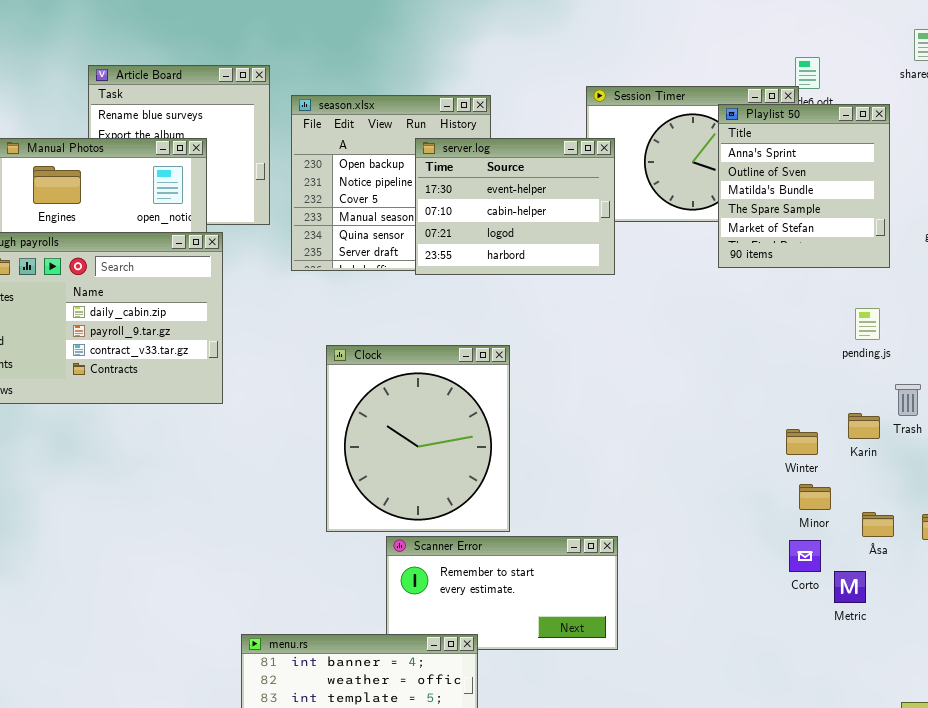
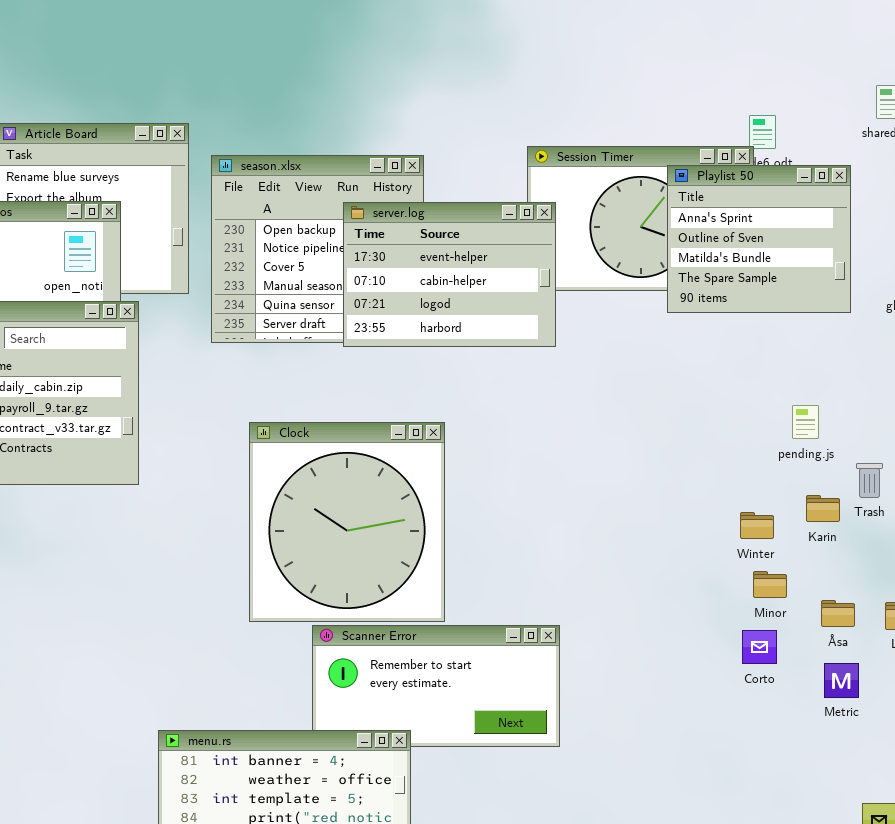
Playlist 50: [718,104,890,268] -> [667,165,851,313], resized
pending.js: [855,308,880,340] -> [792,405,819,439], moved
Metric: [834,571,866,603] -> [824,663,859,698], moved

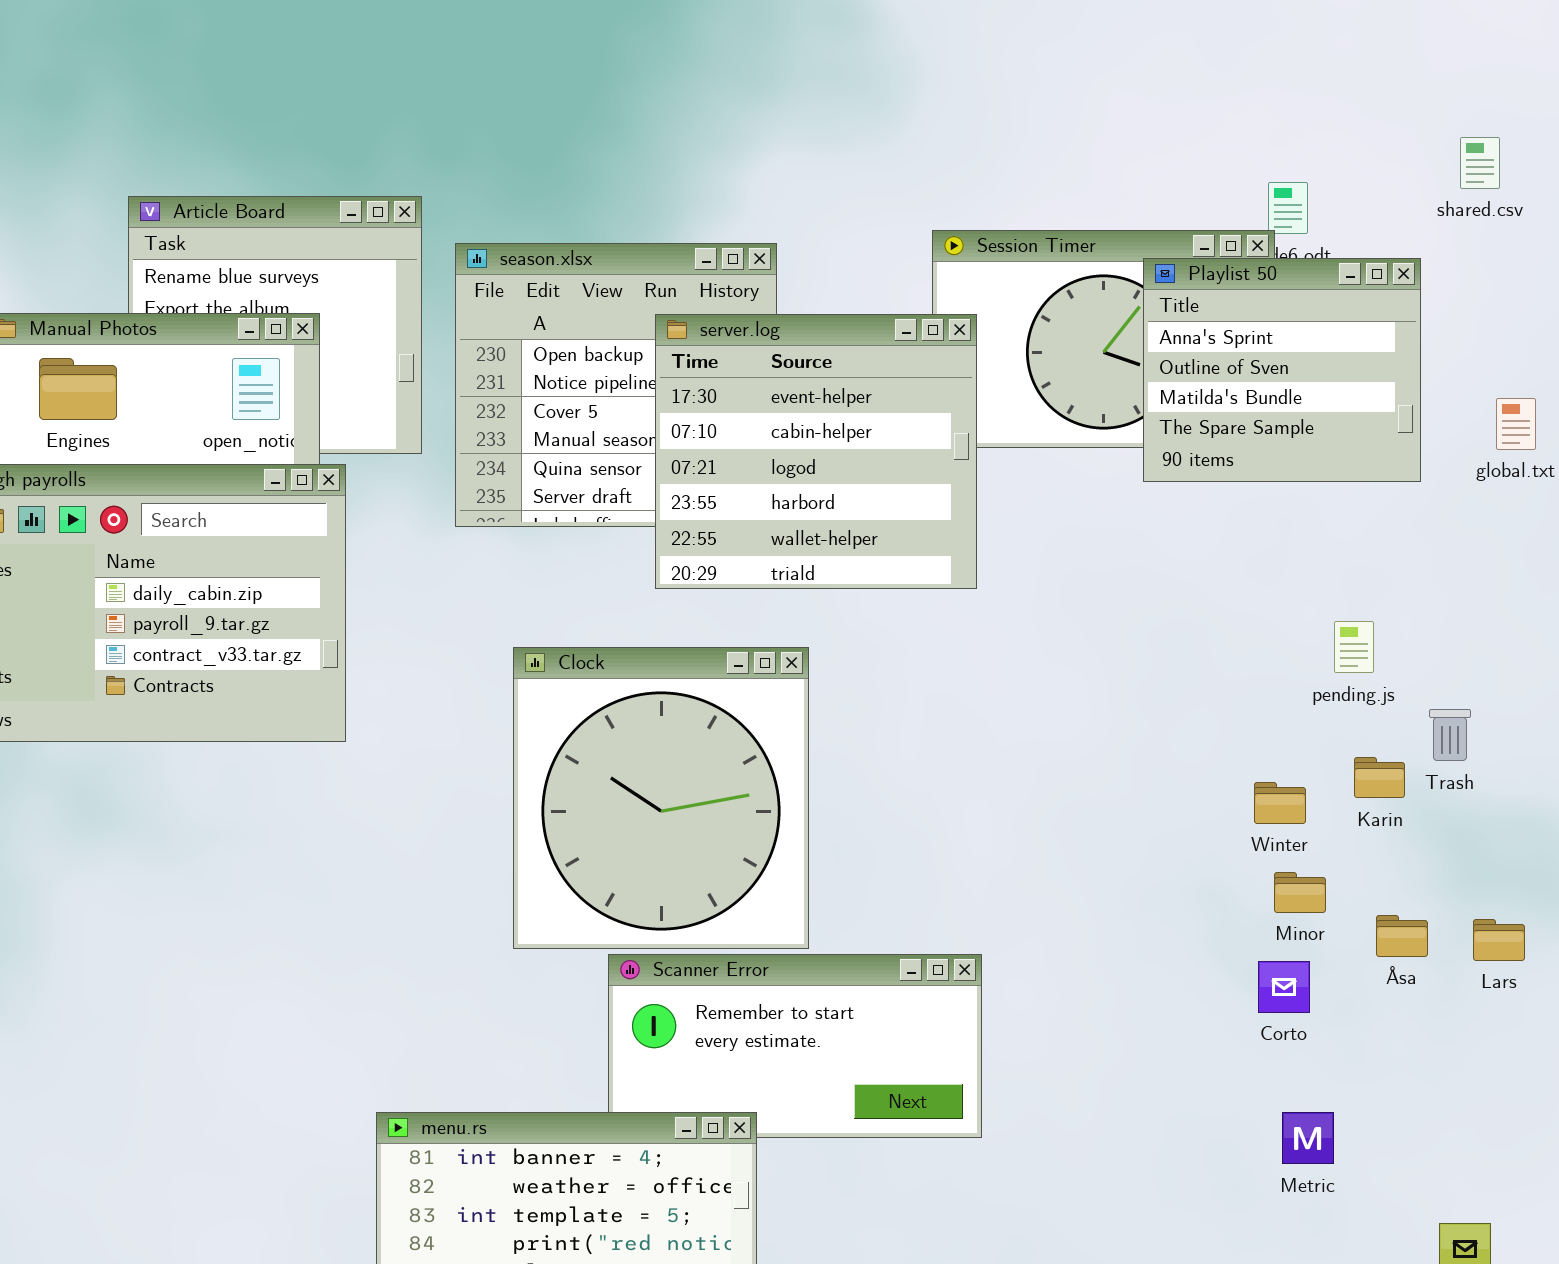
server.log: [343,202,556,347] -> [655,314,977,589], resized
Metric: [824,663,859,698] -> [1282,1112,1334,1164], moved

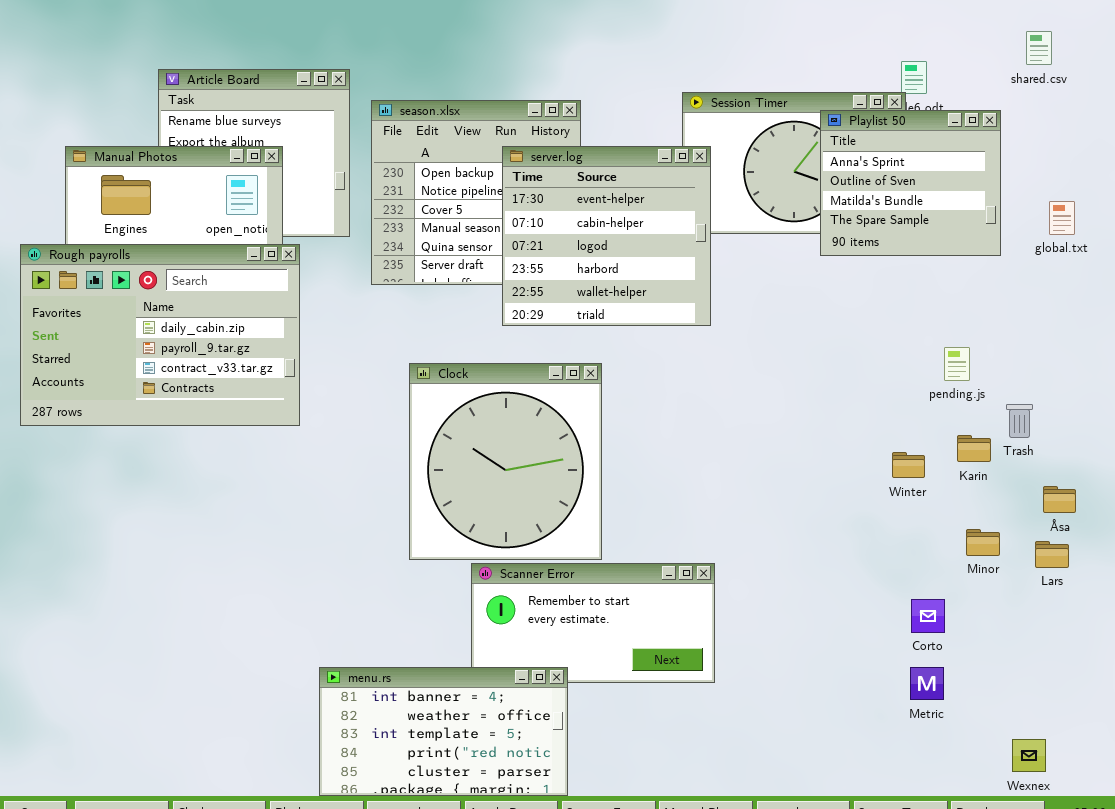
Minor: [1274,872,1326,913] -> [966,529,1000,556], moved
Åsa: [1376,915,1428,957] -> [1043,486,1076,513], moved
Corto: [1258,961,1310,1013] -> [911,599,945,633], moved

